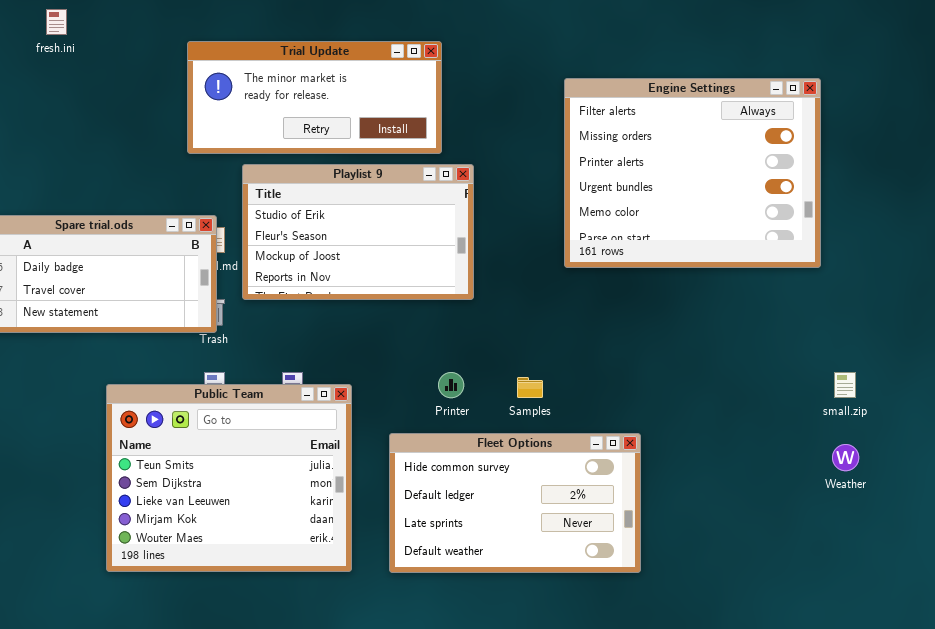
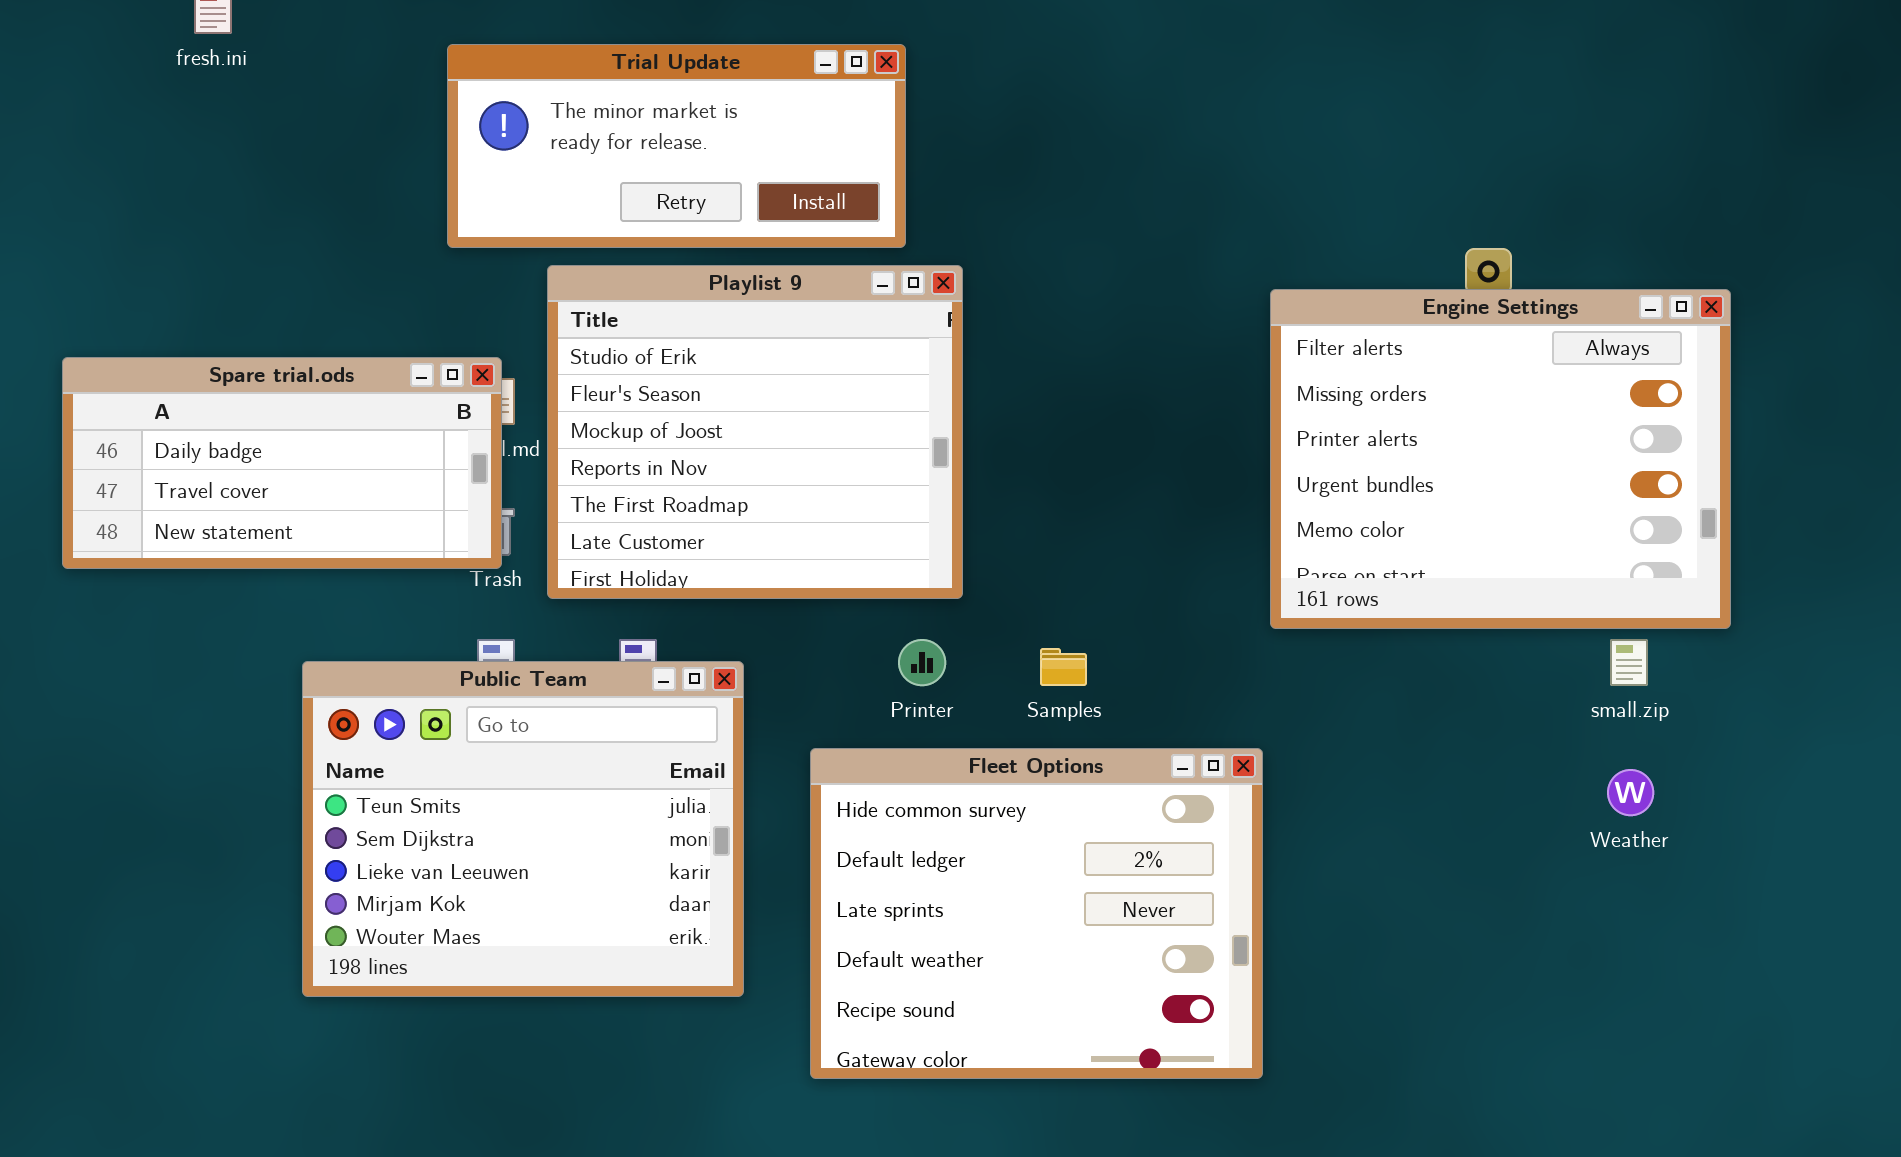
Engine Settings: [564,78,821,268] -> [1270,289,1731,629], moved
Playlist 9: [242,164,474,300] -> [547,265,963,599], resized
Fleet Options: [389,433,641,573] -> [810,748,1263,1079], resized

